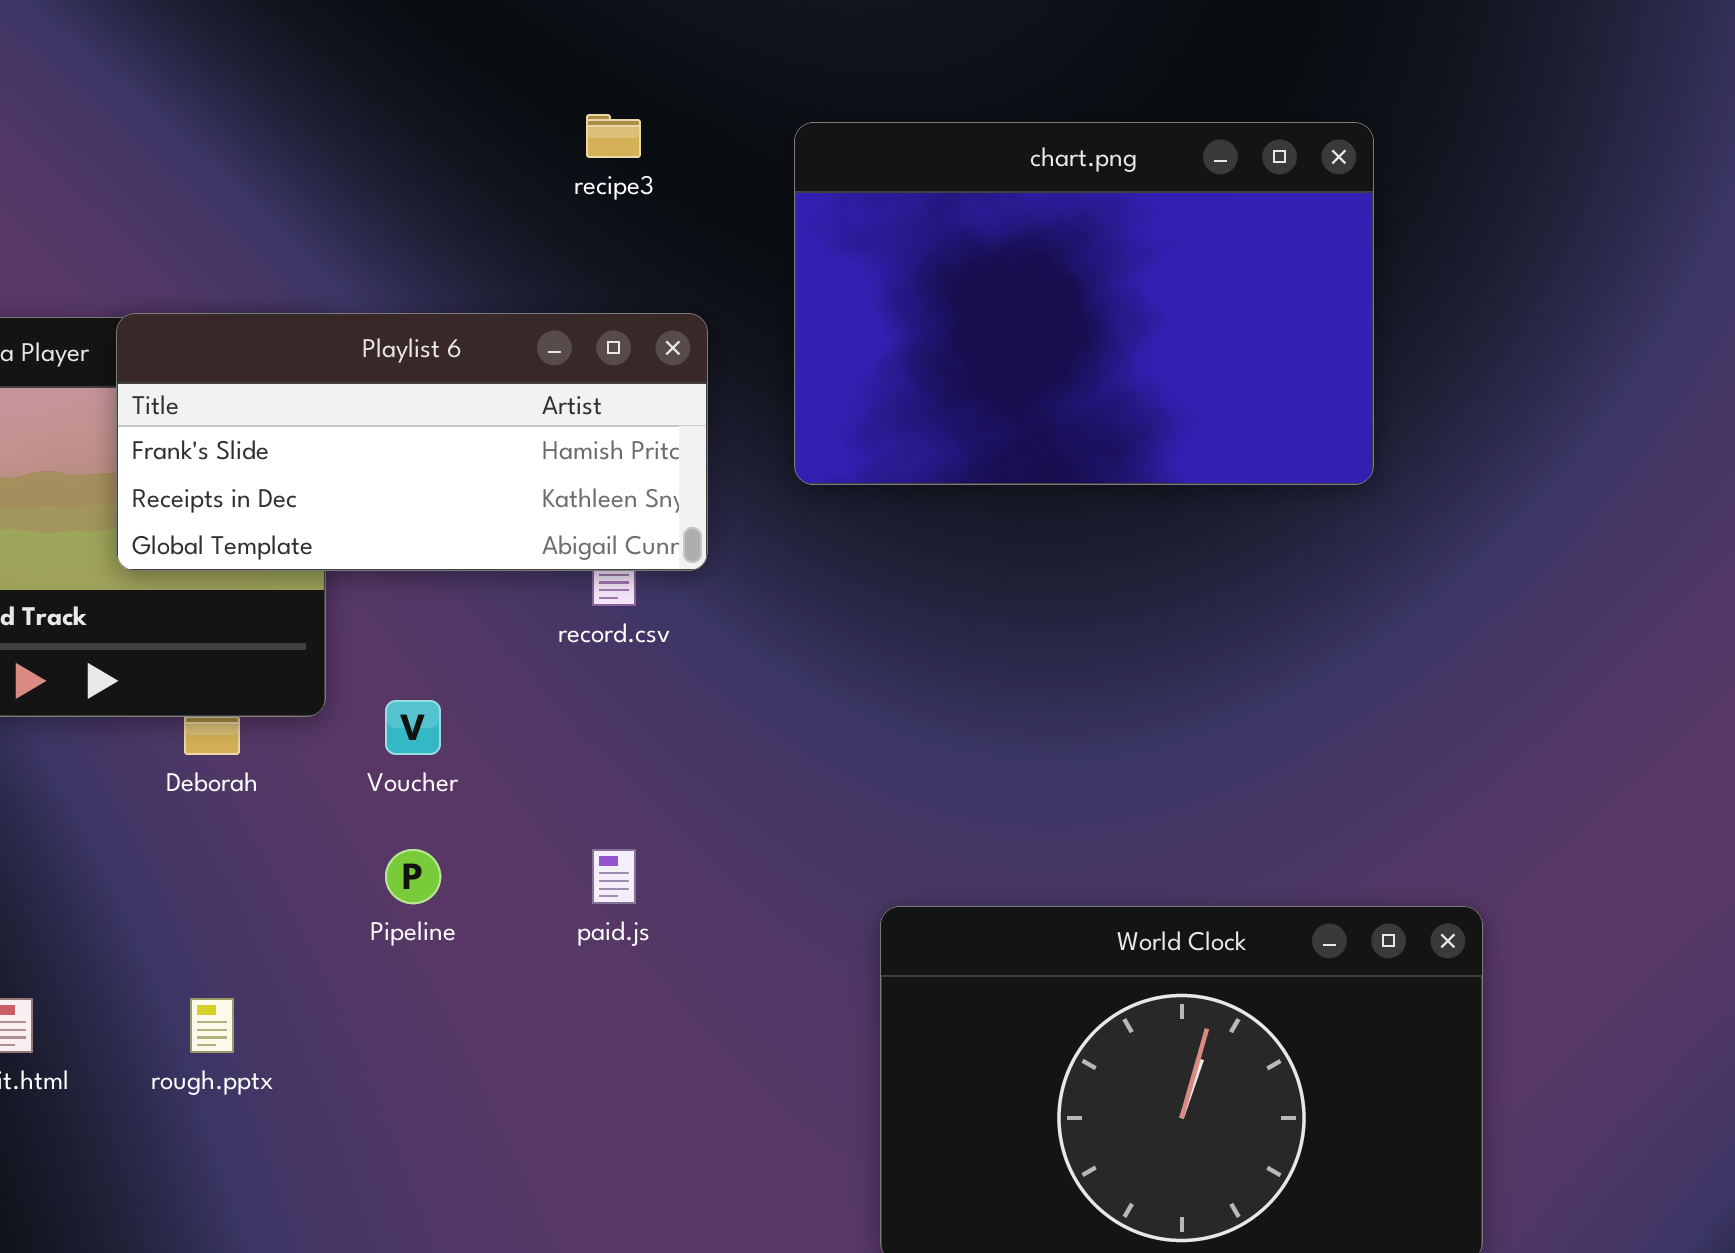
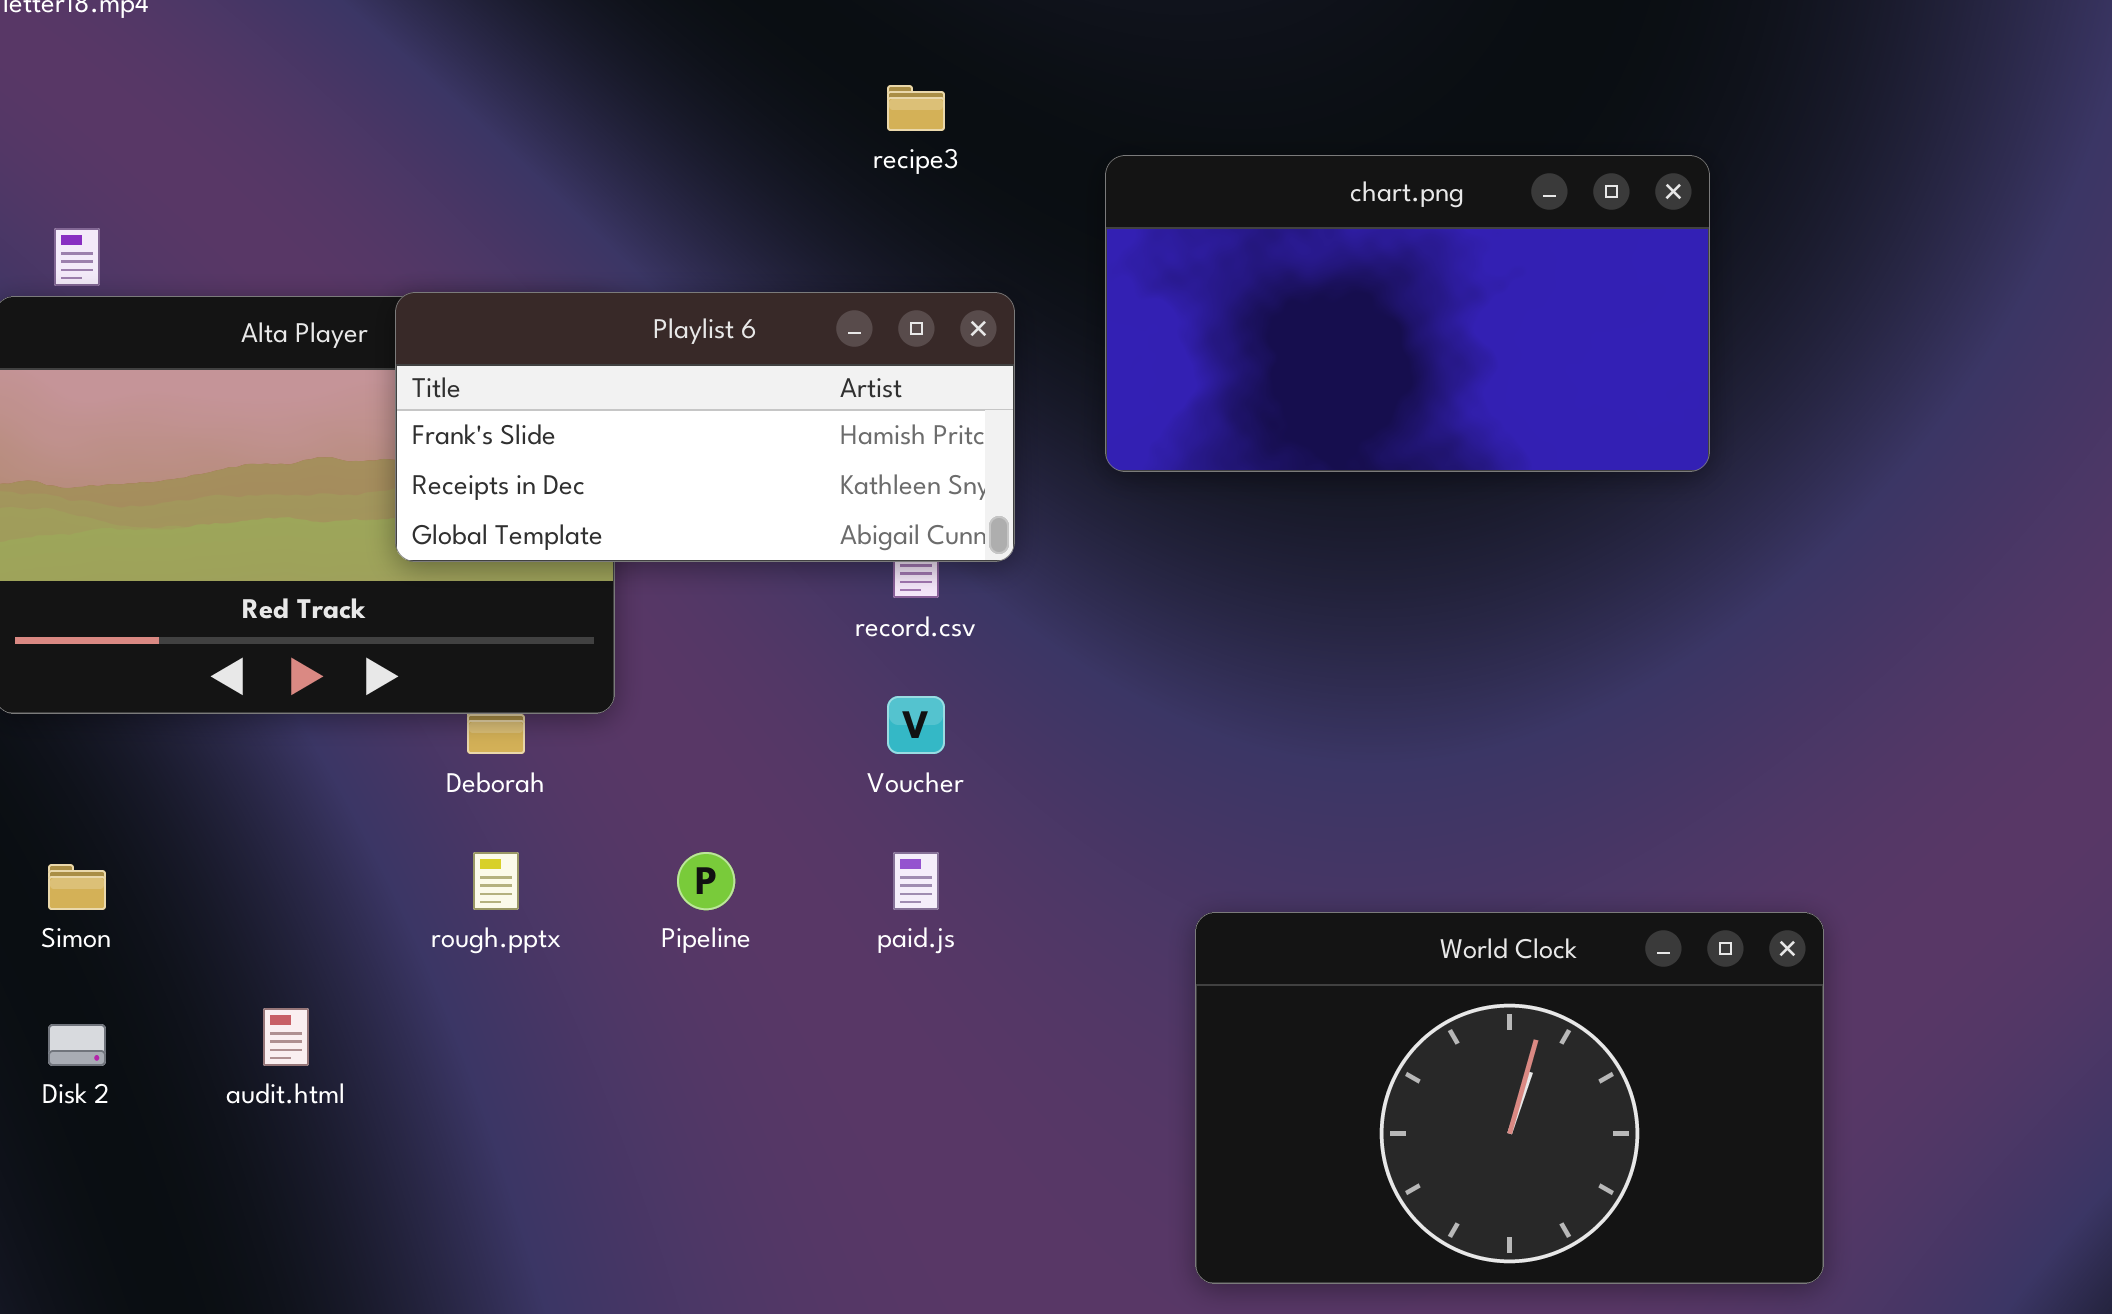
chart.png: [794,122,1374,485] -> [1105,155,1710,472], resized
Voucher: [385,700,441,755] -> [887,696,945,754], moved
rough.pptx: [190,998,234,1053] -> [473,852,519,910], moved

